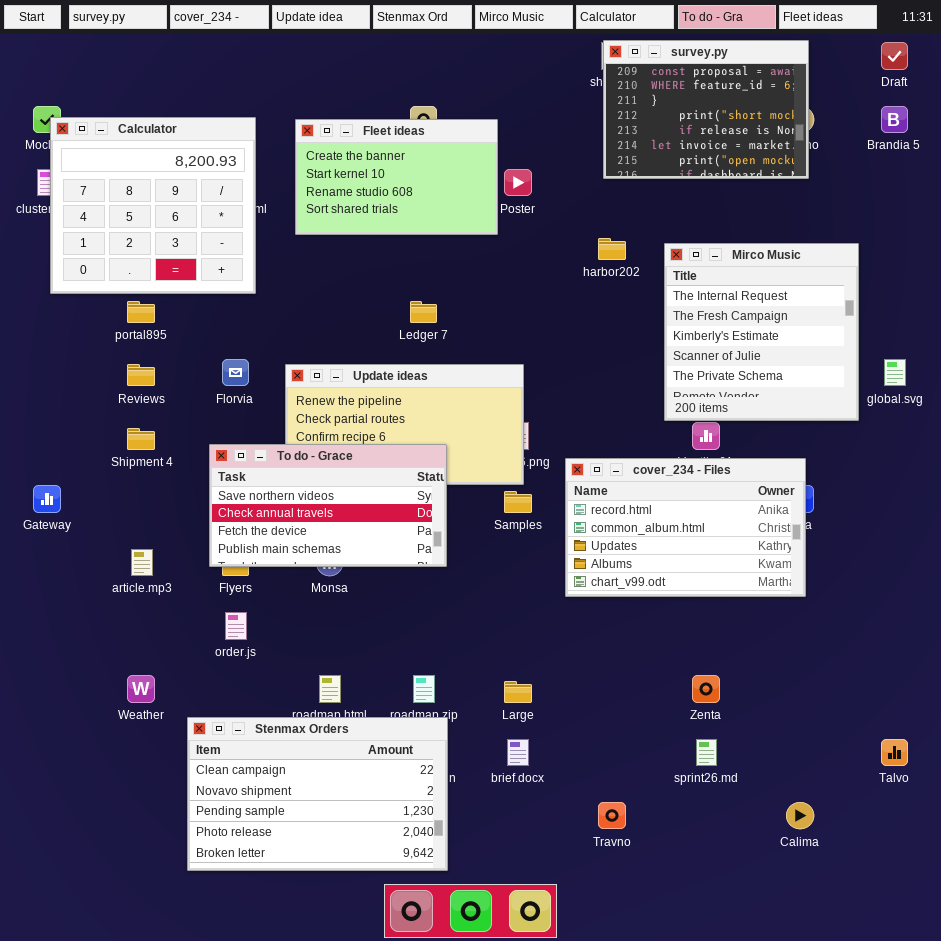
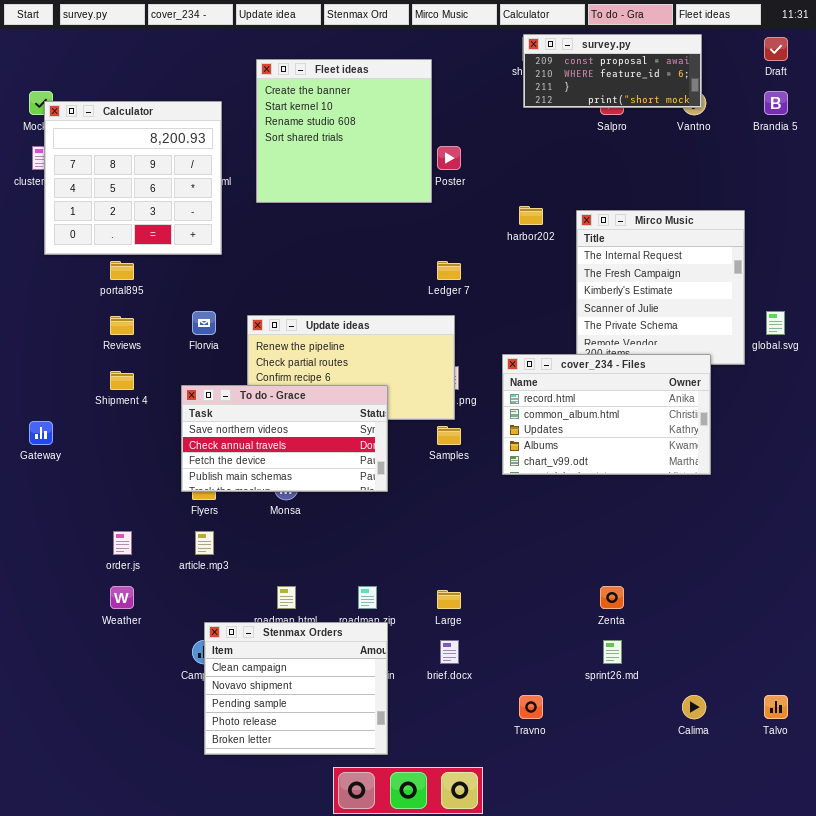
survey.py: [603,40,809,179] -> [523,34,702,108], resized
Fleet ideas: [295,119,498,235] -> [256,59,432,203], resized
Ledger 7: [410,301,437,323] -> [437,261,461,280], moved
cover_234 - Files: [565,458,806,597] -> [502,354,711,475], moved
article.mp3: [131,549,153,576] -> [195,531,214,555], moved
order.js: [225,612,247,640] -> [113,531,132,555], moved
Stenmax Orders: [187,717,448,871] -> [204,622,388,755], resized
Talvo: [881,739,908,766] -> [764,695,788,719], moved

